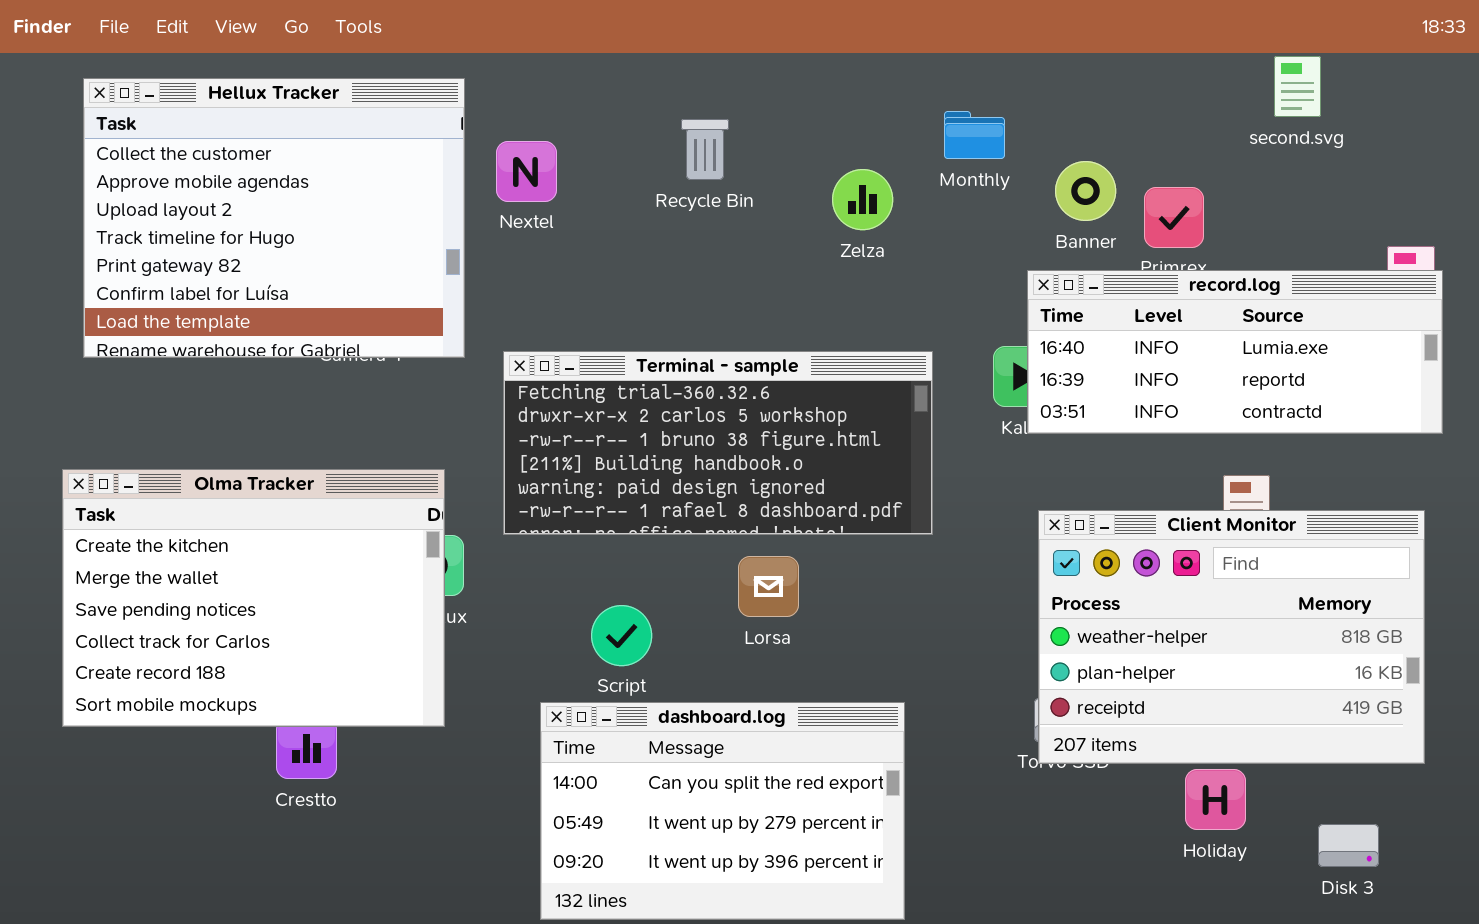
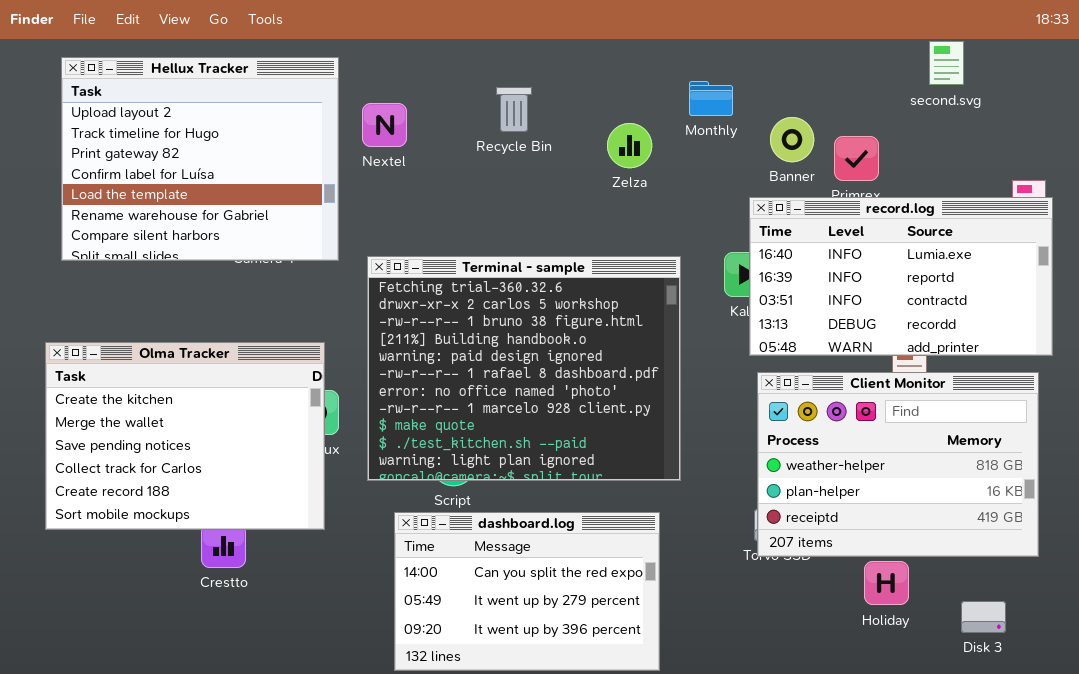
Hellux Tracker: [83,78,465,358] -> [61,57,339,261], scrolled down 2 rows
record.log: [1027,270,1443,434] -> [749,197,1053,356], resized
Terminal - sample: [503,351,933,535] -> [367,256,681,481], resized

